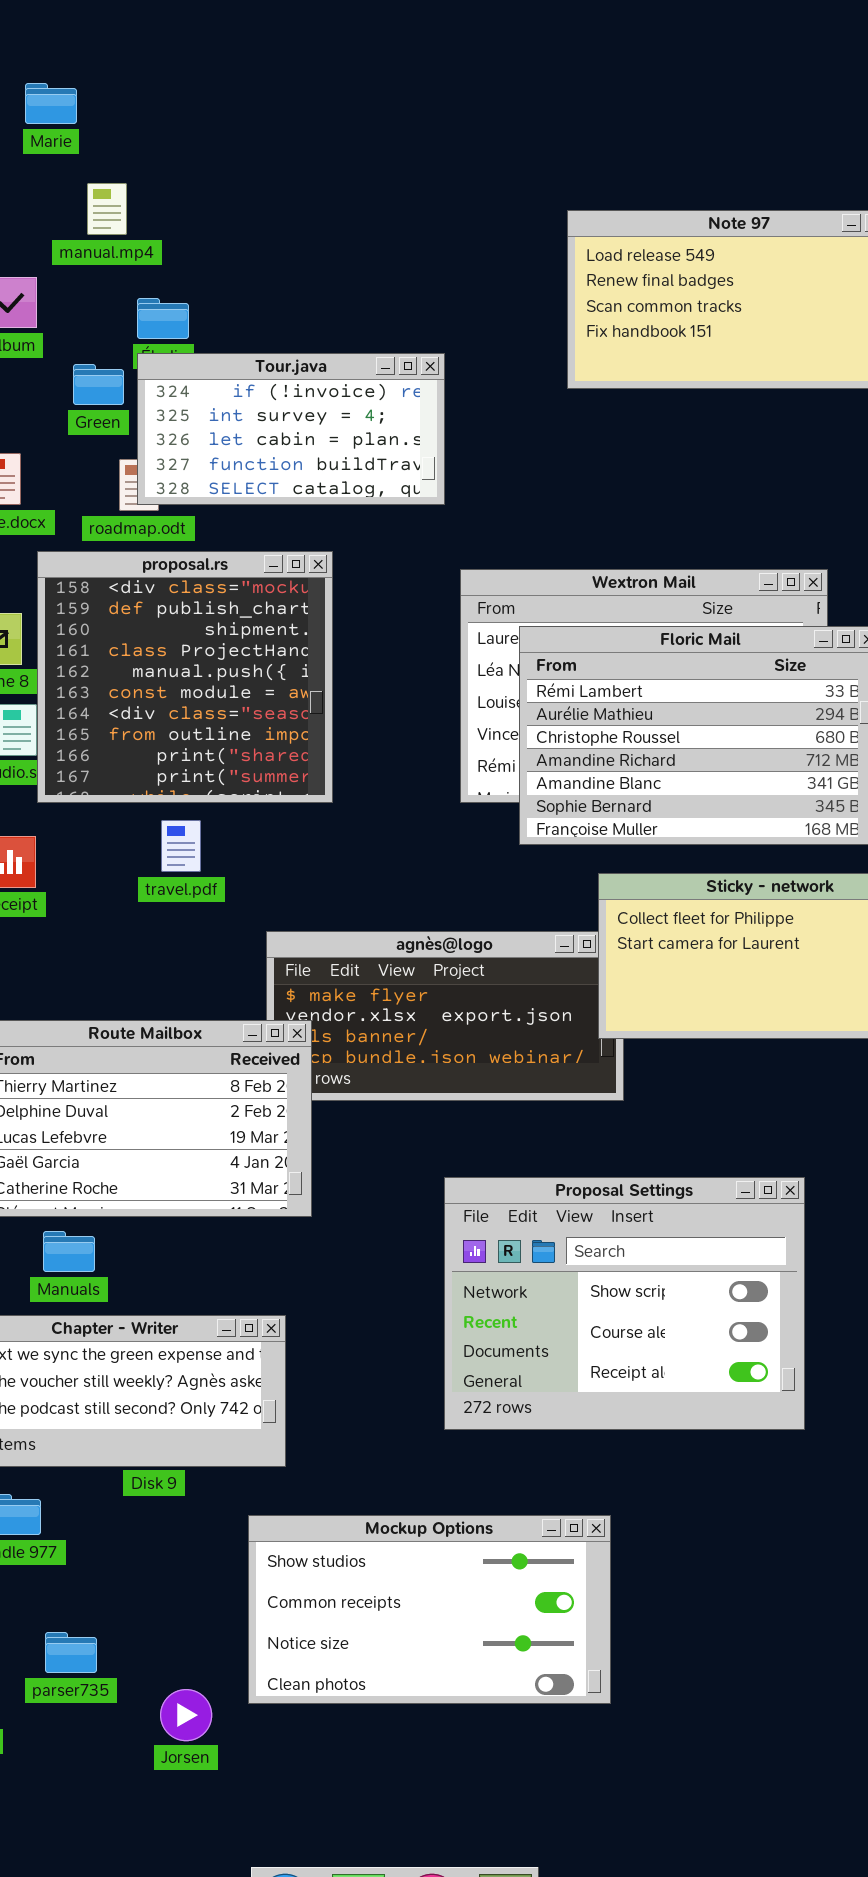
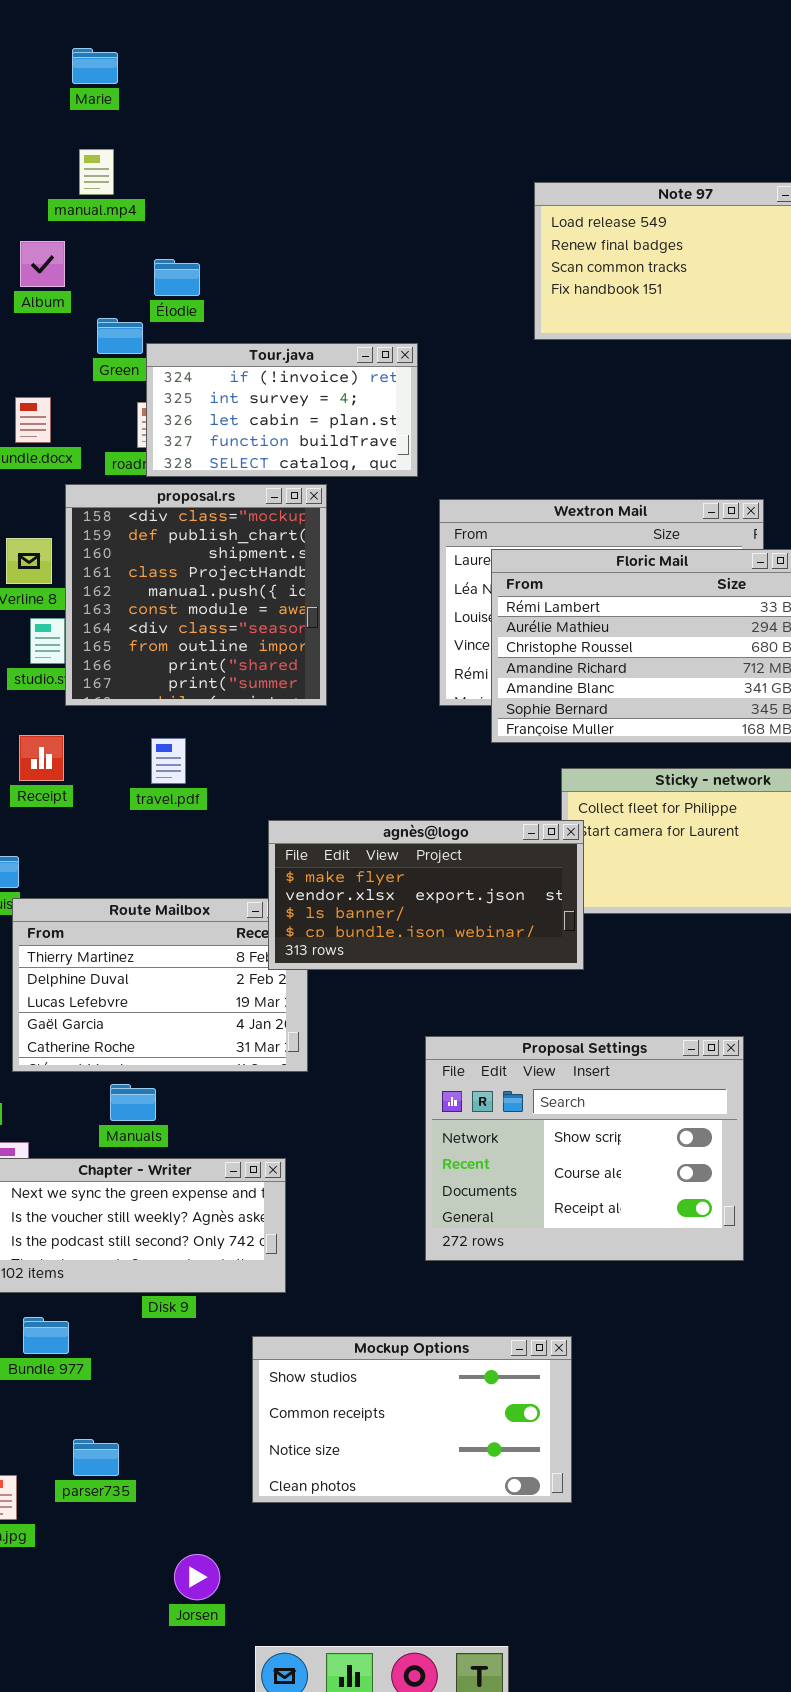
Marie: [25,83,77,124] -> [72,48,118,84], moved
manual.mp4: [87,183,127,235] -> [79,149,114,195], moved
Tour.java: [137,353,445,505] -> [146,343,418,477], moved
travel.pdf: [161,820,201,872] -> [151,738,186,784], moved
agnès@logo: [266,931,624,1101] -> [268,820,584,970], raised
Manuals: [43,1231,95,1272] -> [110,1084,156,1121], moved
Jorsen: [160,1689,212,1741] -> [174,1554,220,1600], moved

